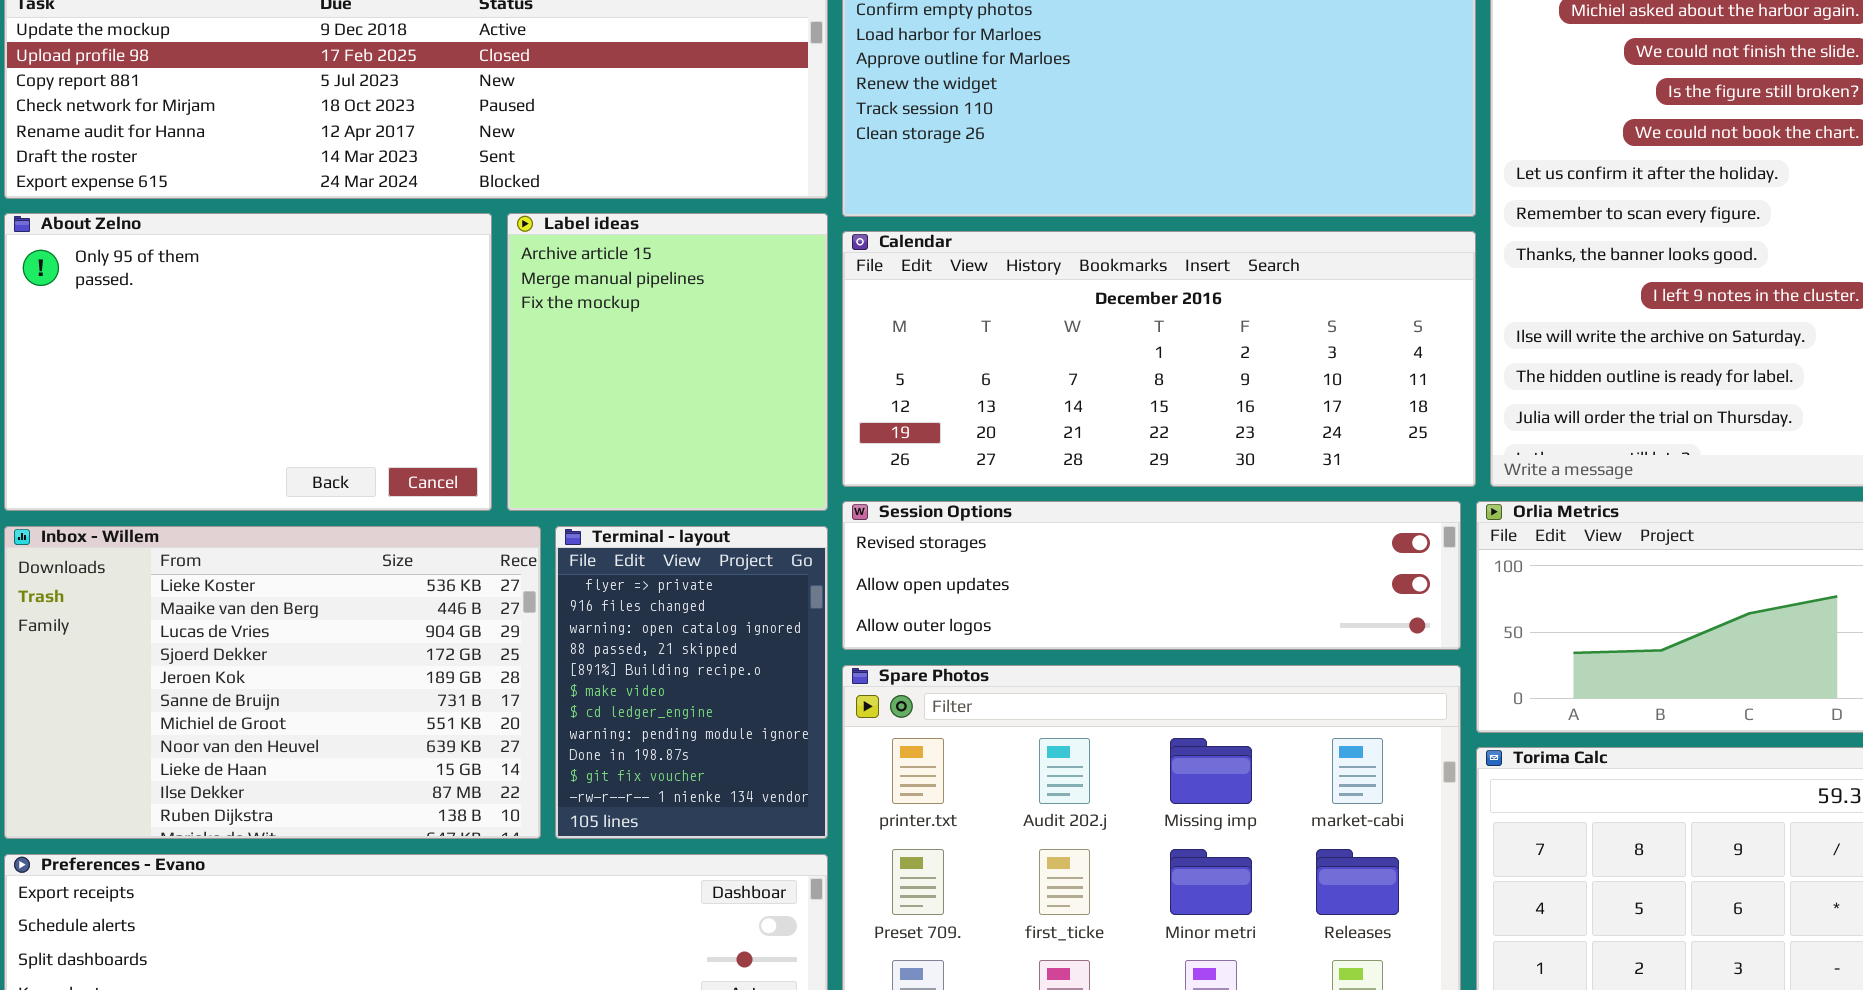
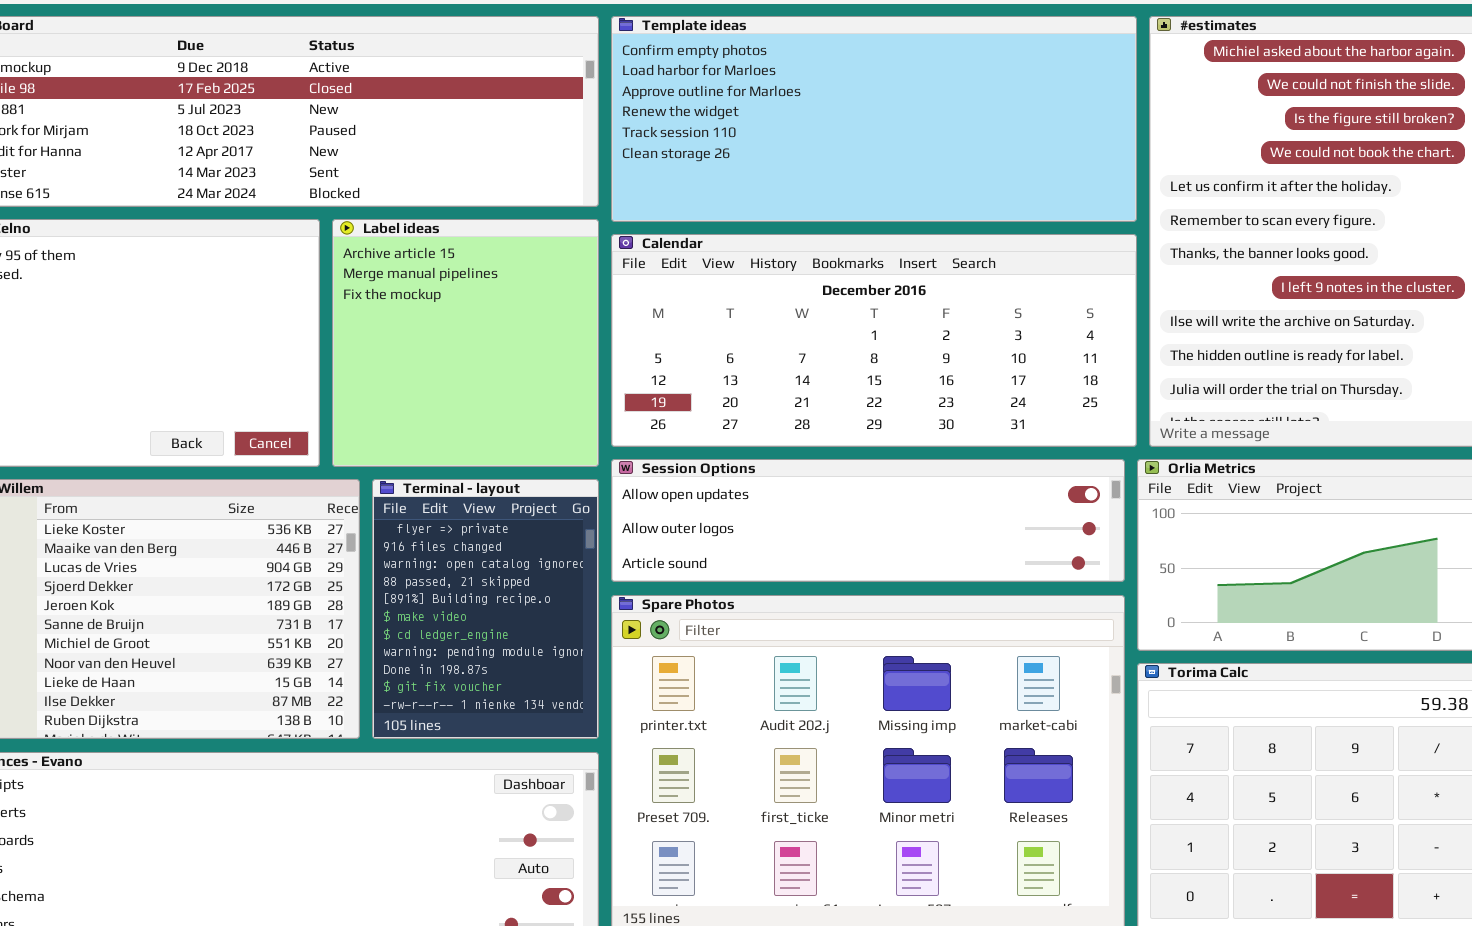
Session Options: [842,501,1461,650] -> [611,459,1125,582], scrolled down 1 row

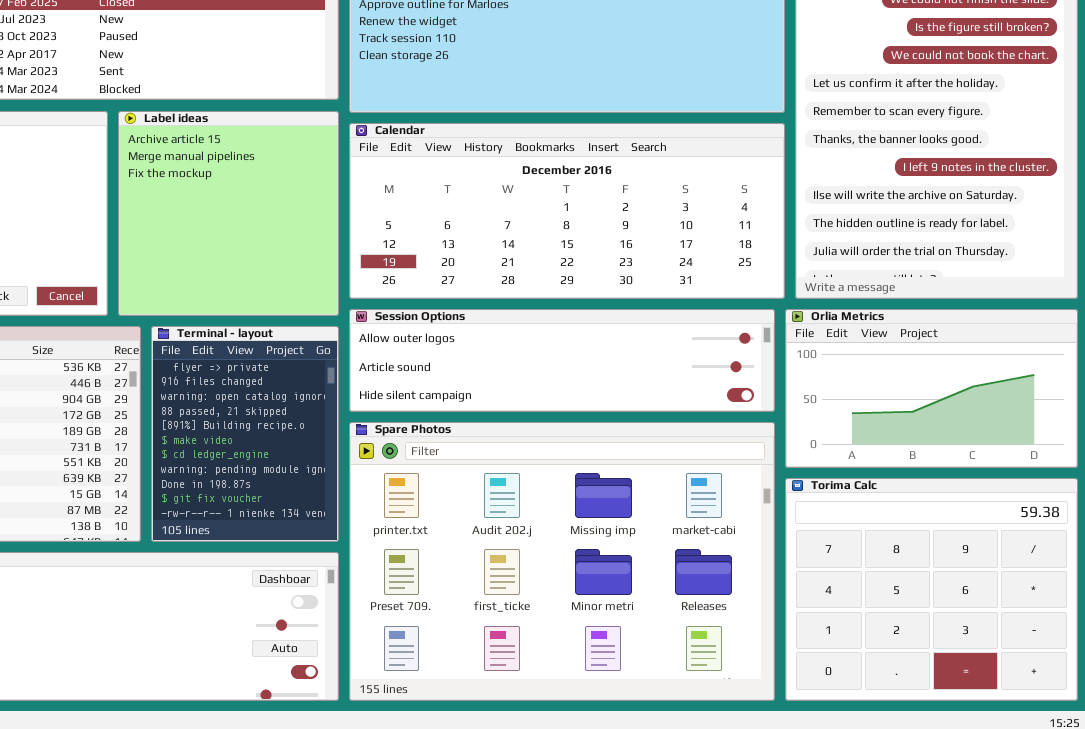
Session Options: [611,459,1125,582] -> [349,309,775,412], scrolled down 1 row

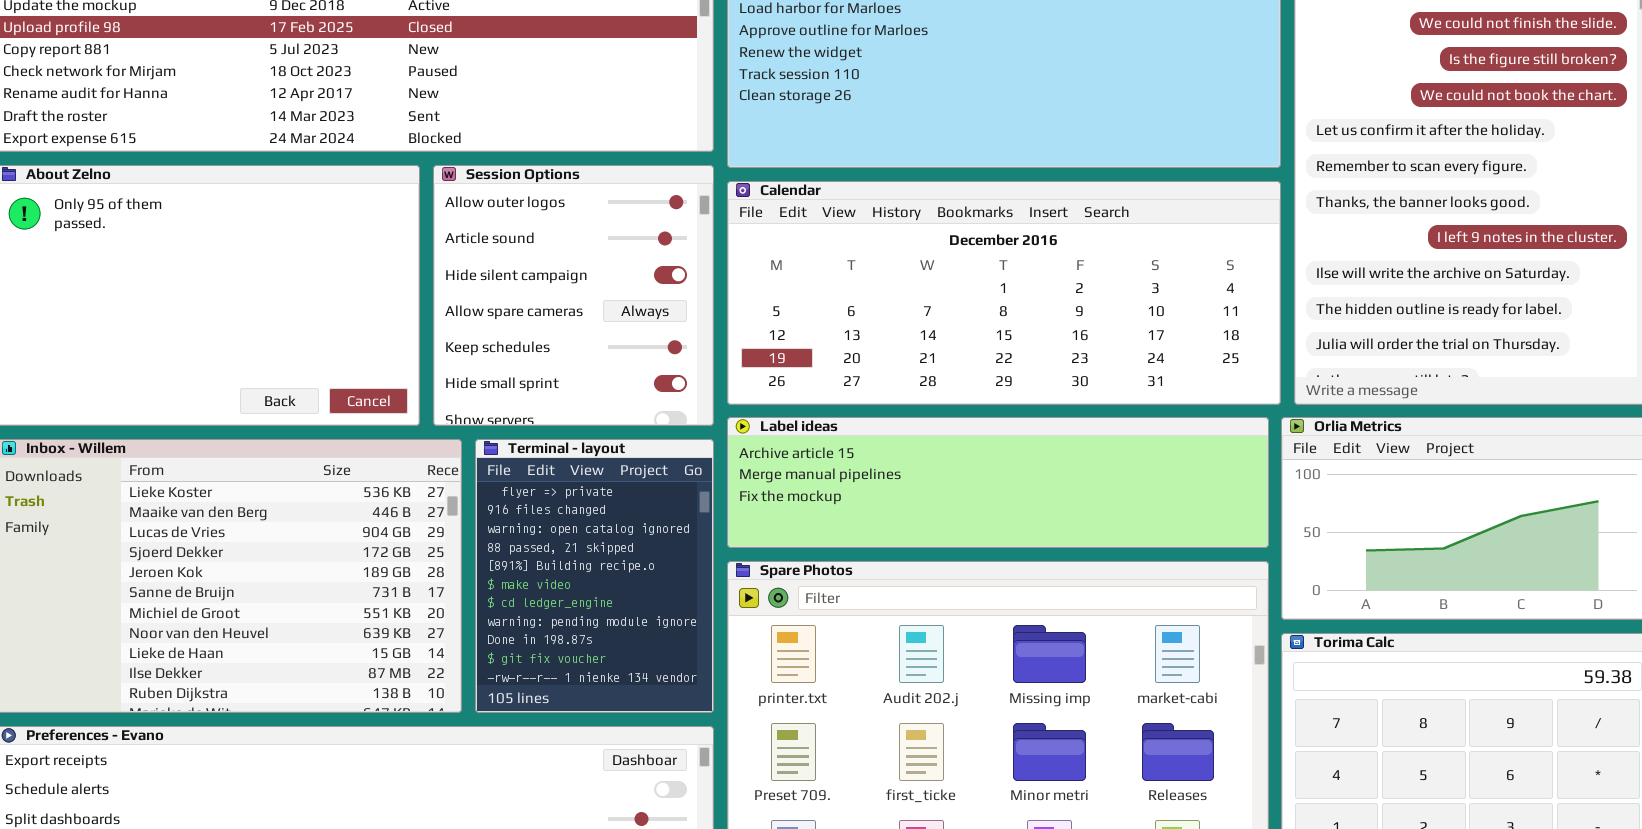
Label ideas: [118,111,339,316] -> [727,417,1269,548], moved, resized
Session Options: [349,309,775,412] -> [433,165,714,426], moved, resized

